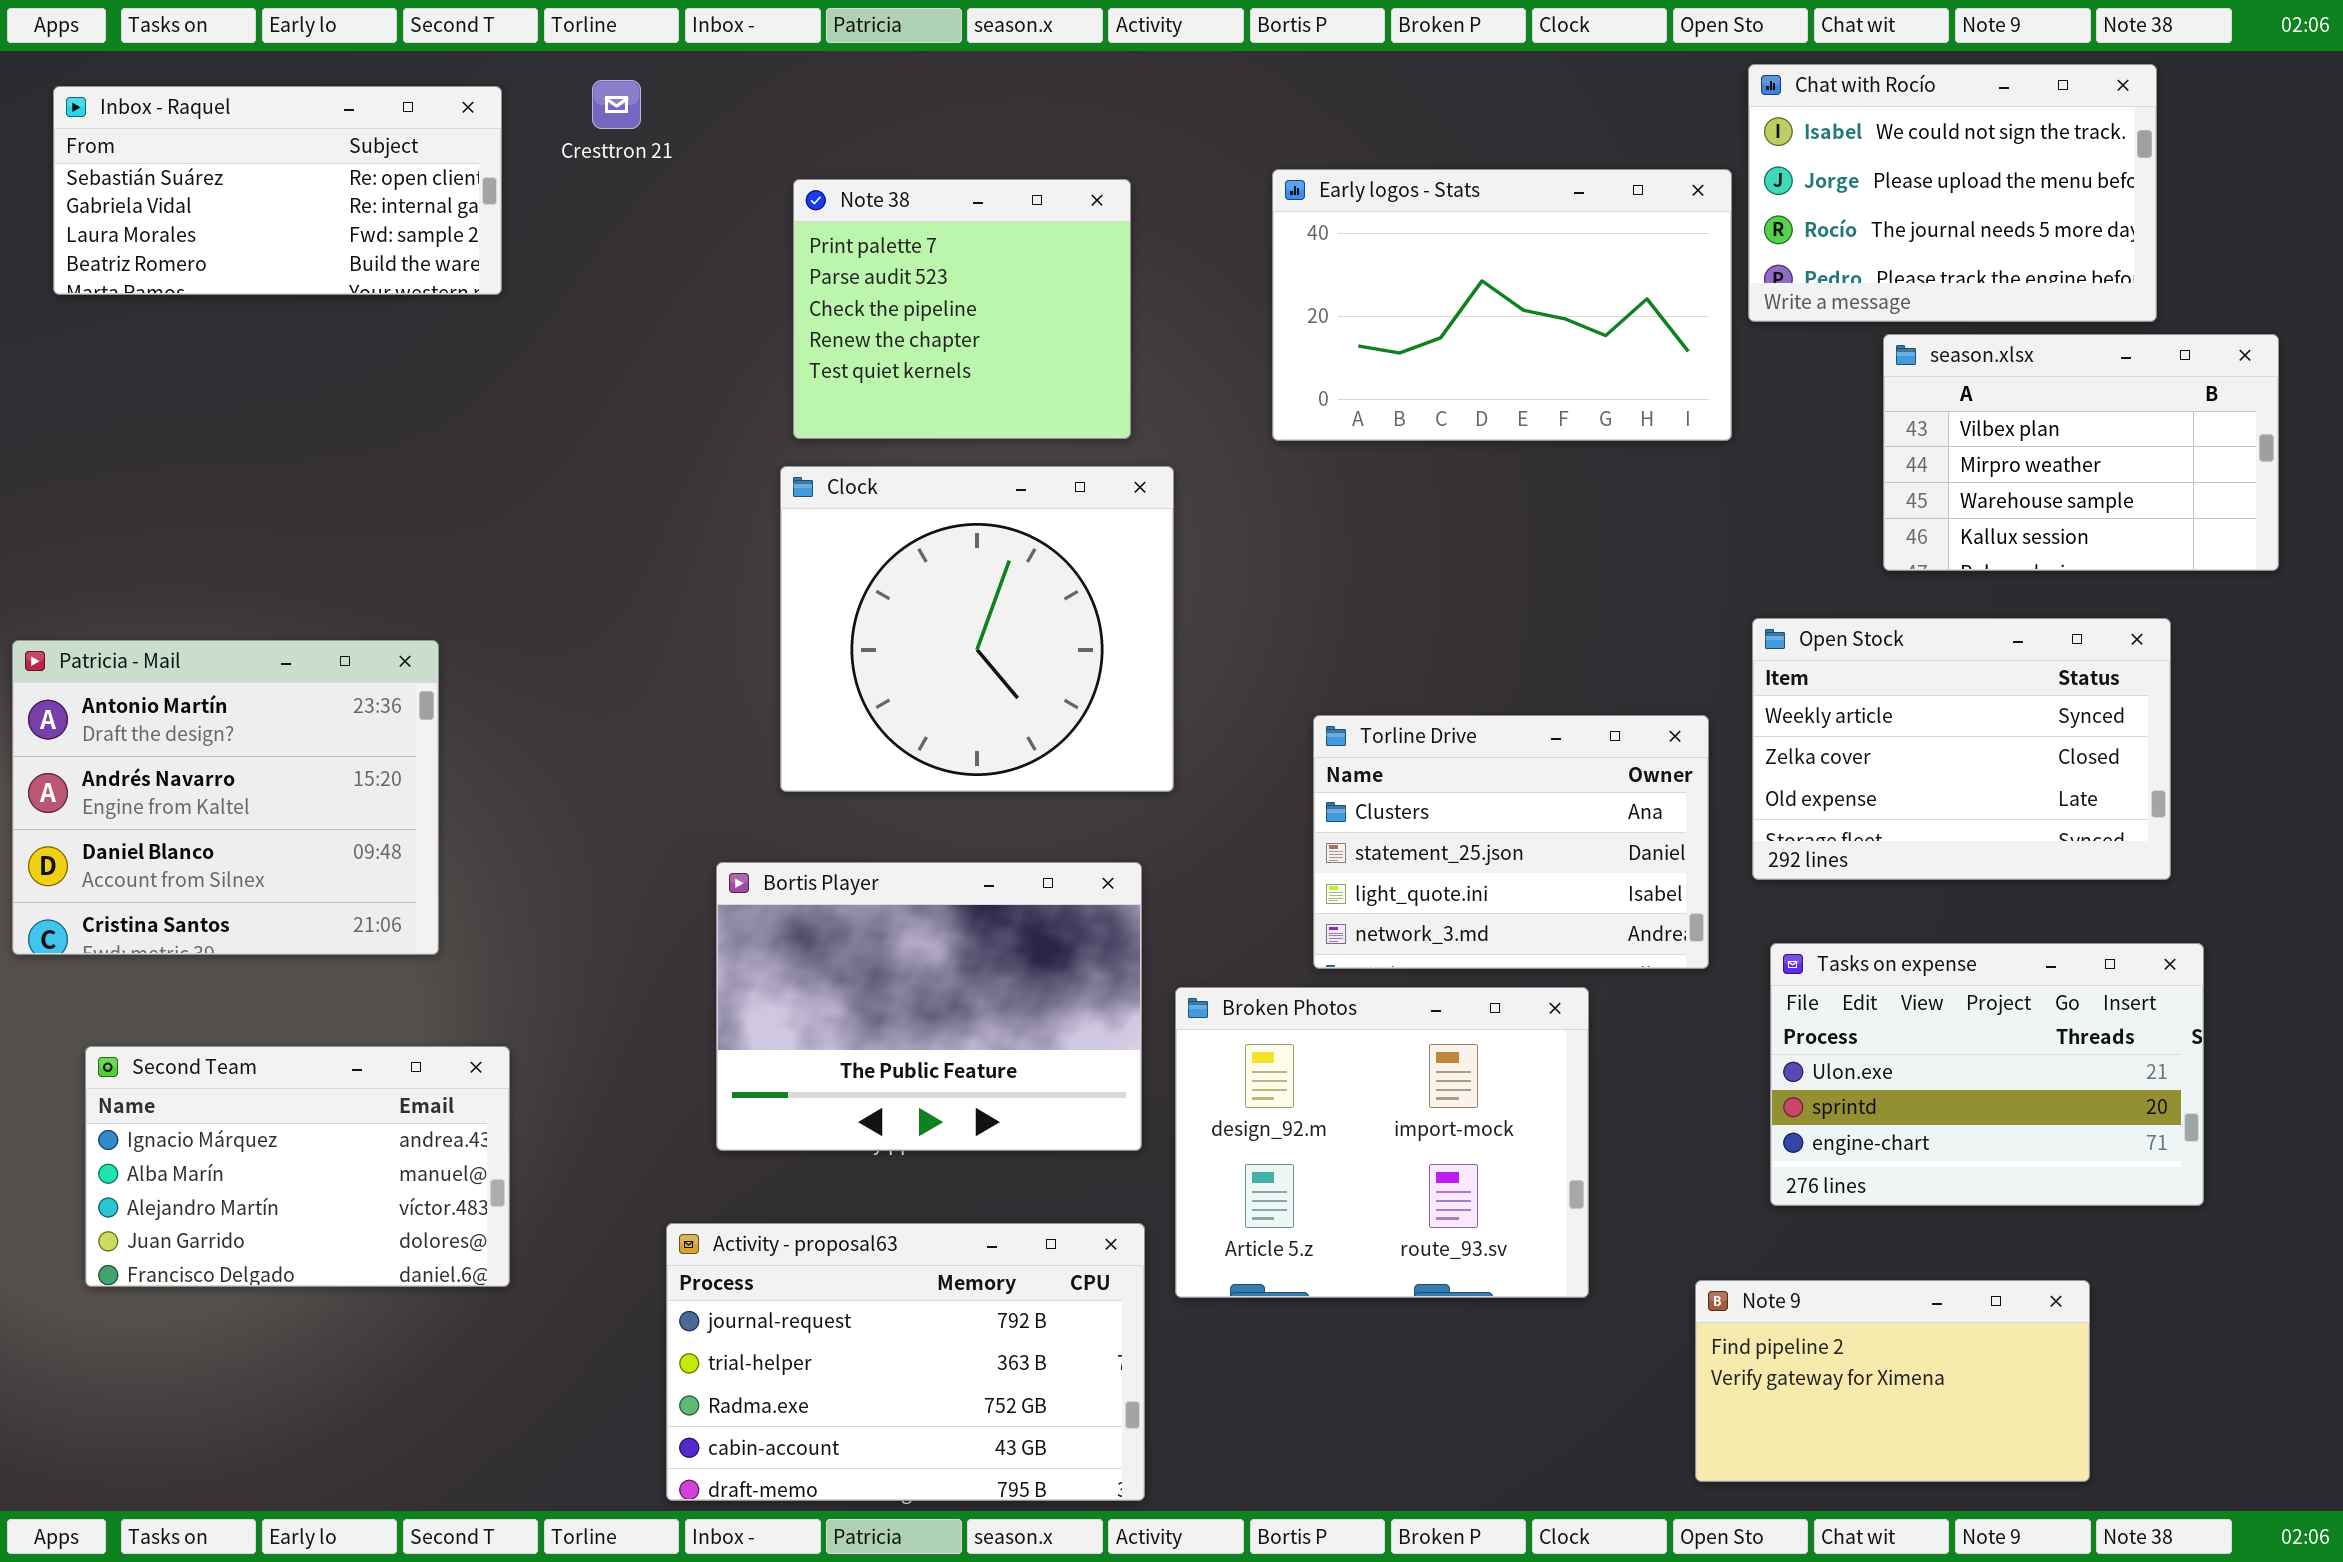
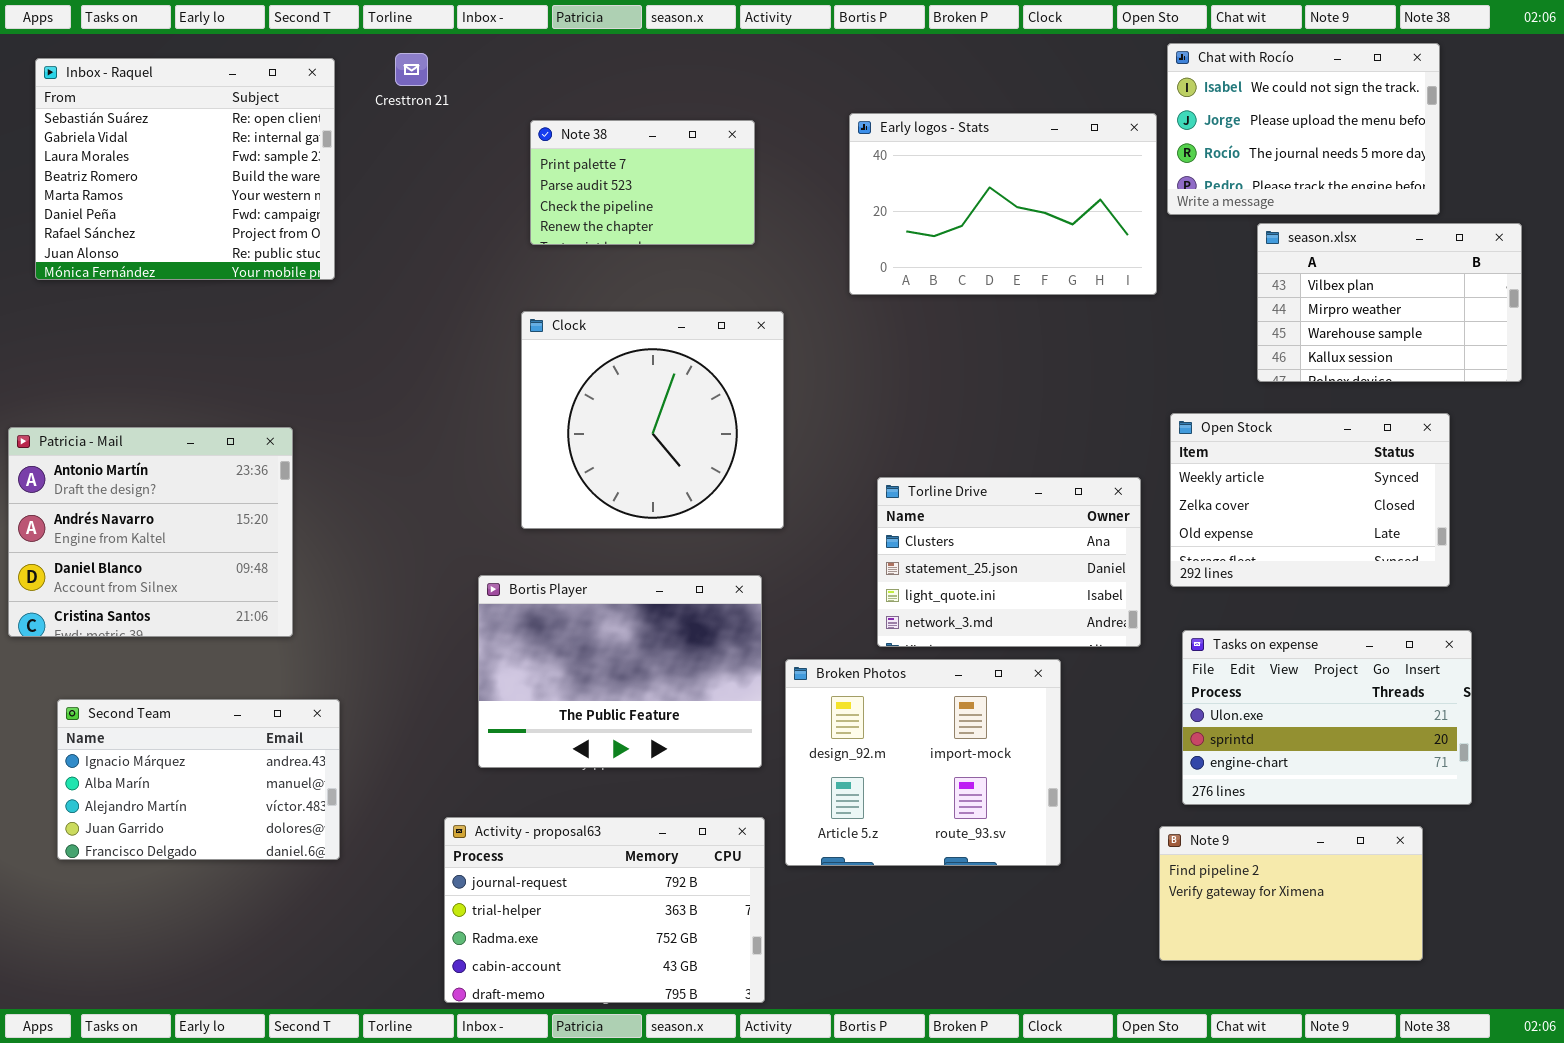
Inbox - Raquel: [53,86,502,295] -> [35,58,335,280], resized
Note 38: [793,179,1131,439] -> [530,120,755,245], resized
Note 9: [1695,1280,2090,1482] -> [1159,826,1423,961], moved

